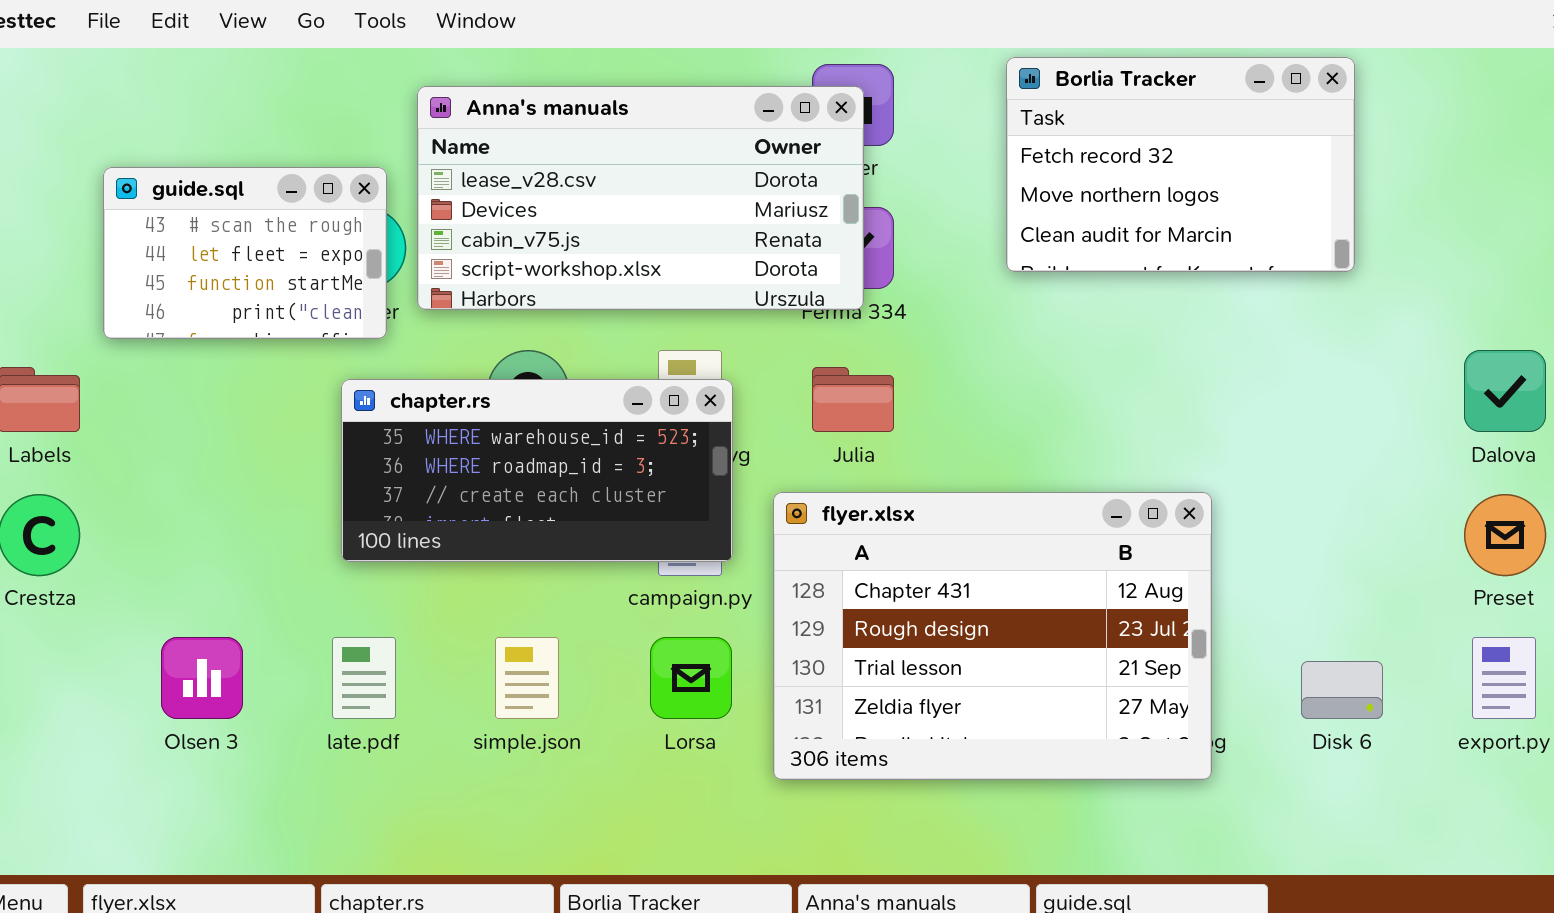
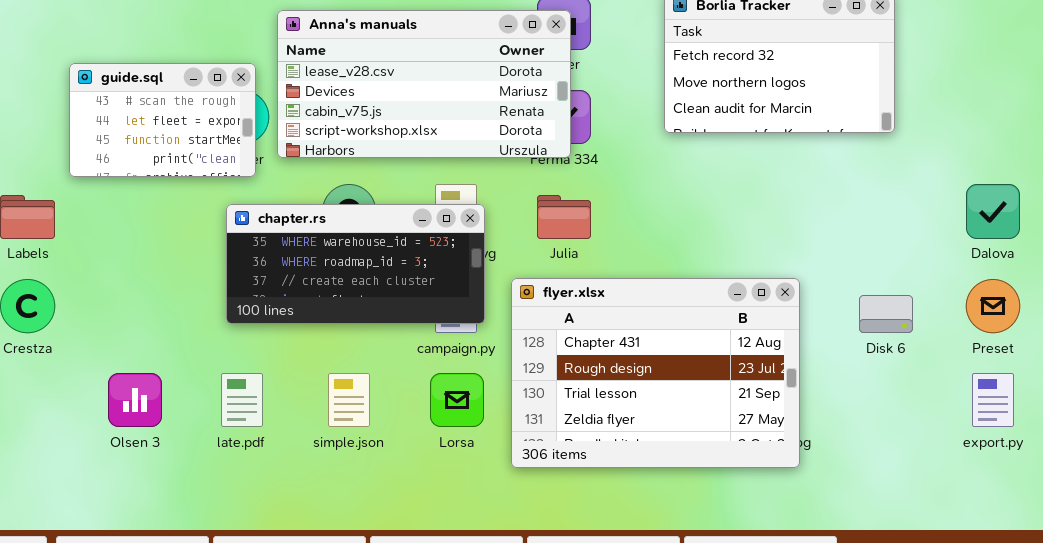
Disk 6: [1301,661,1383,719] -> [859,295,913,333], moved

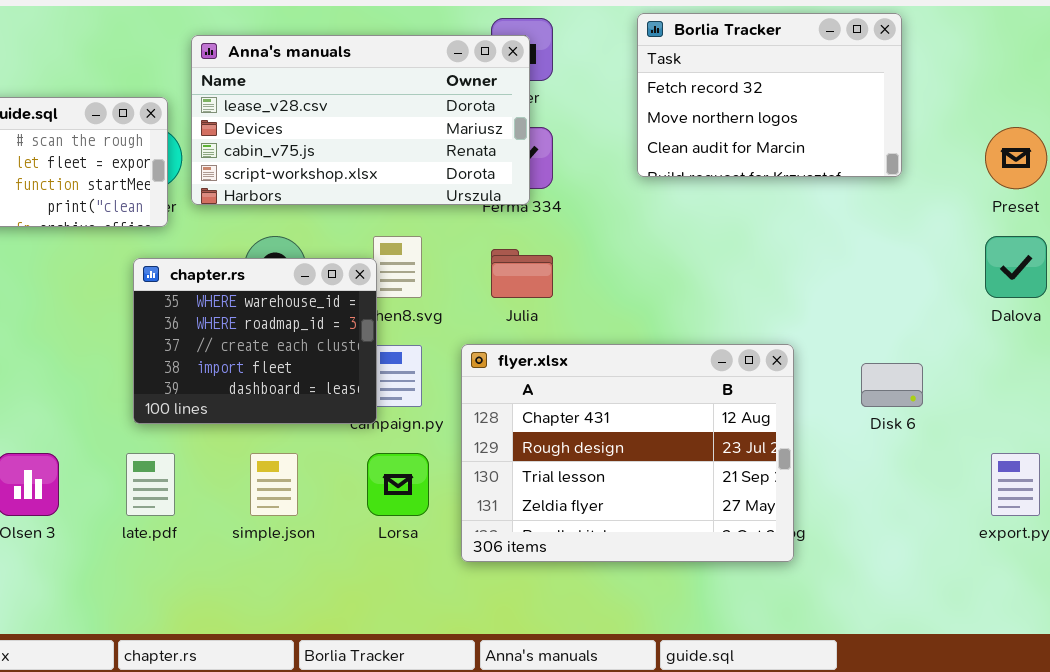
chapter.rs: [226,204,485,324] -> [133,258,377,424], resized
Preset: [966,279,1020,333] -> [985,127,1047,189], moved

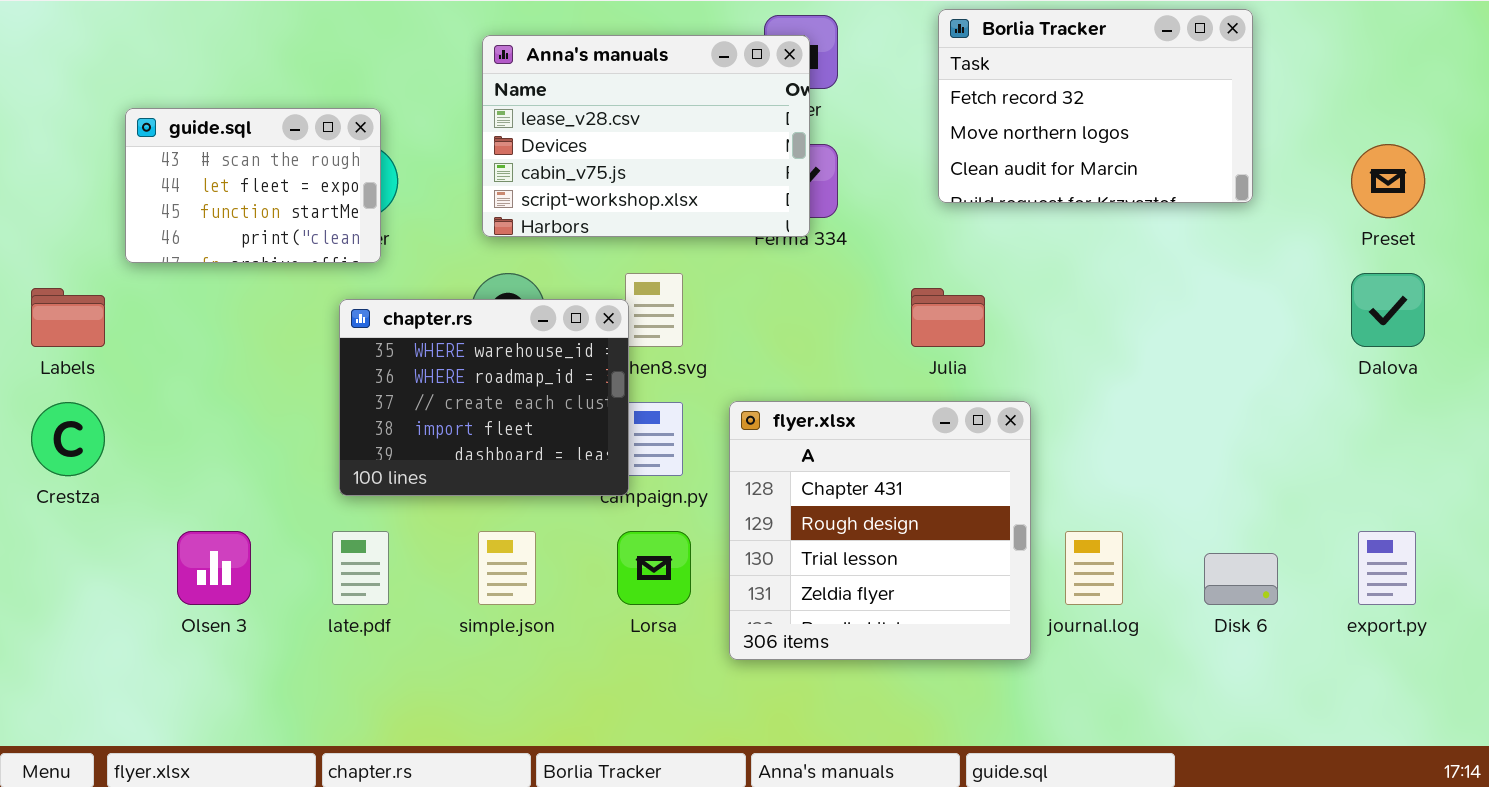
Anna's manuals: [191,35,530,205] -> [482,35,810,237], resized
Julia: [491,249,553,298] -> [911,288,985,347], moved
flyer.xlsx: [461,344,794,562] -> [729,401,1031,660], resized
Disk 6: [861,363,923,407] -> [1204,553,1278,605], moved

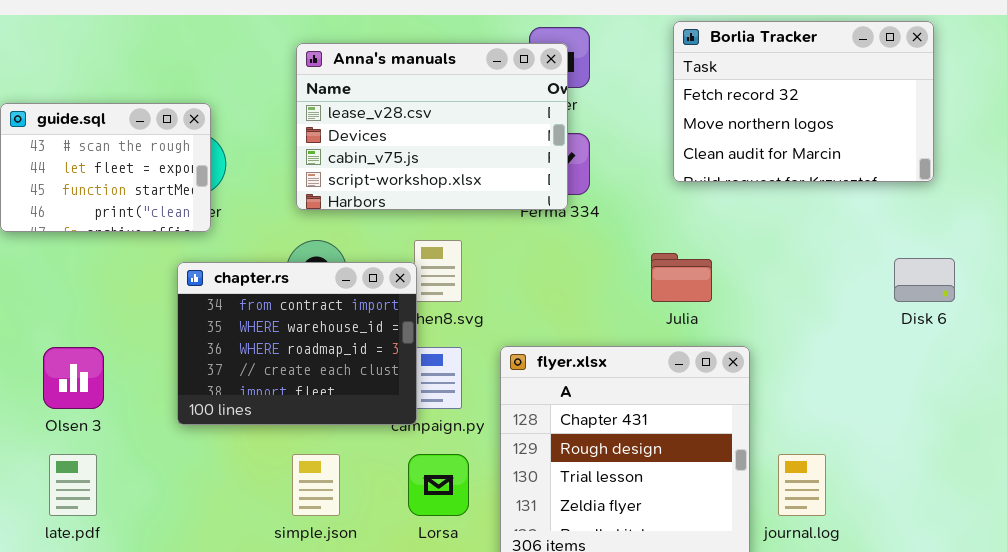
chapter.rs: [339,299,629,496] -> [177,262,417,425], scrolled up 1 row
Olsen 3: [177,531,251,605] -> [43,347,104,409], moved
late.pdf: [332,531,389,605] -> [49,454,97,516], moved
Disk 6: [1204,553,1278,605] -> [894,258,955,302], moved

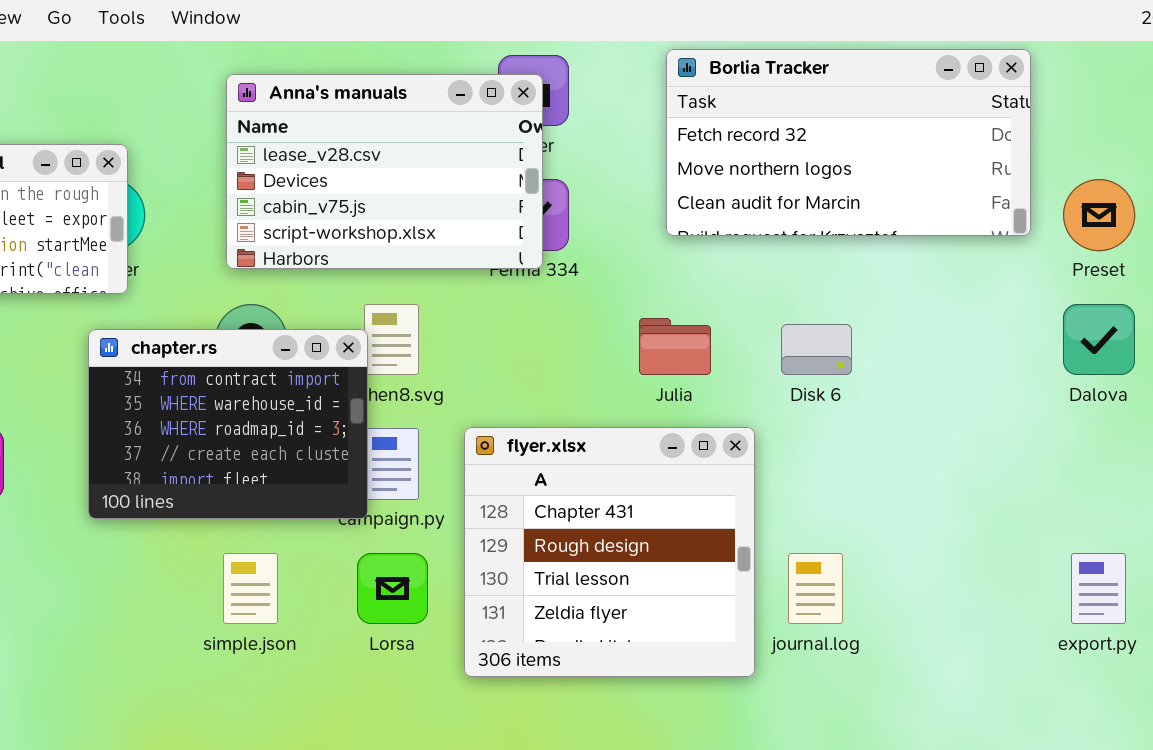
Borlia Tracker: [673,21,934,182] -> [666,49,1031,236], resized
Disk 6: [894,258,955,302] -> [781,324,852,375], moved

